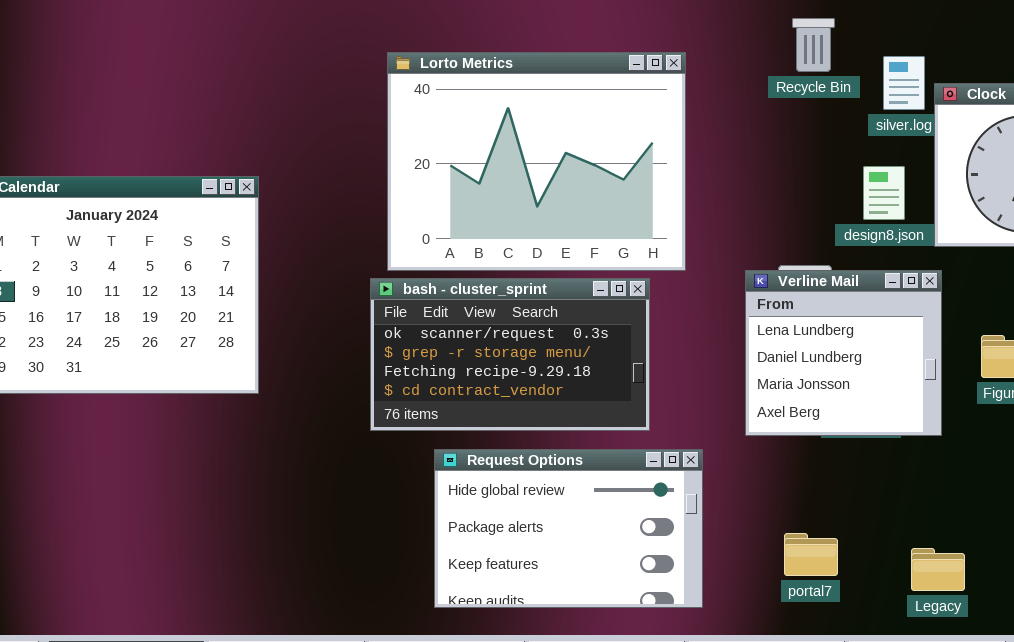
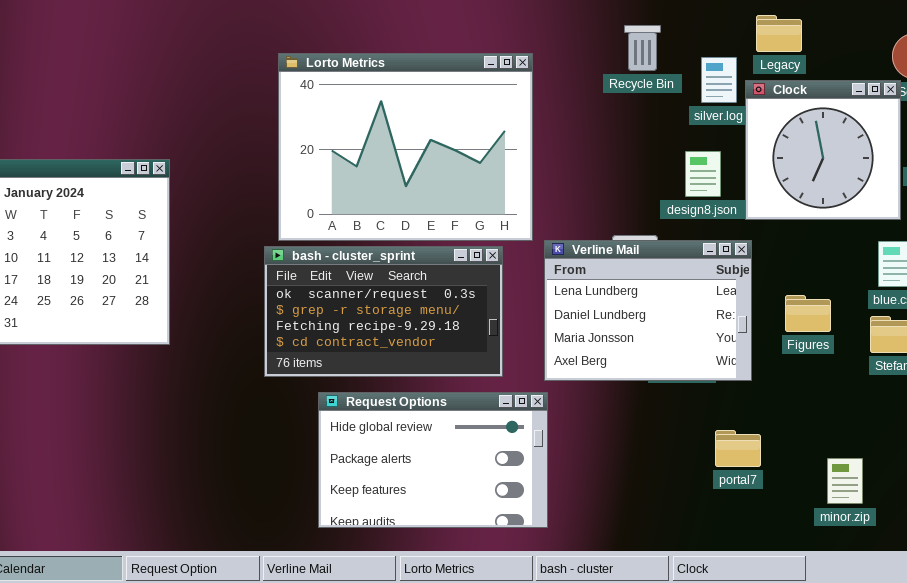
Verline Mail: [745,270,942,436] -> [544,240,752,381], resized
portal7: [784,533,838,576] -> [715,430,761,467], moved
Legacy: [911,548,965,591] -> [756,15,802,52], moved

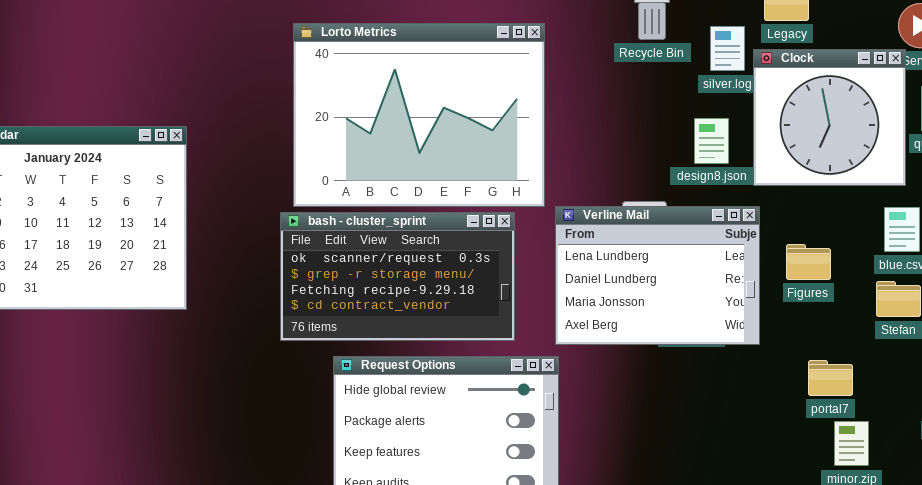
Figures: [785,295,831,332] -> [786,244,831,280], moved
portal7: [715,430,761,467] -> [808,360,853,396], moved

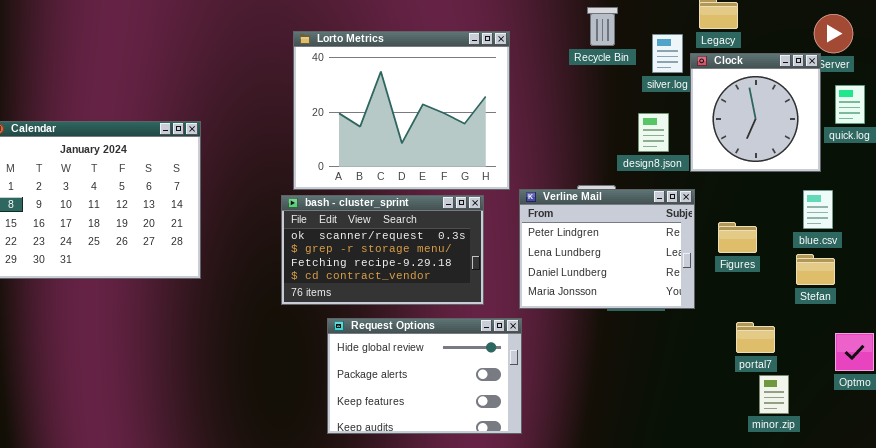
Verline Mail: [555,206,760,345] -> [519,189,695,309], scrolled up 1 row

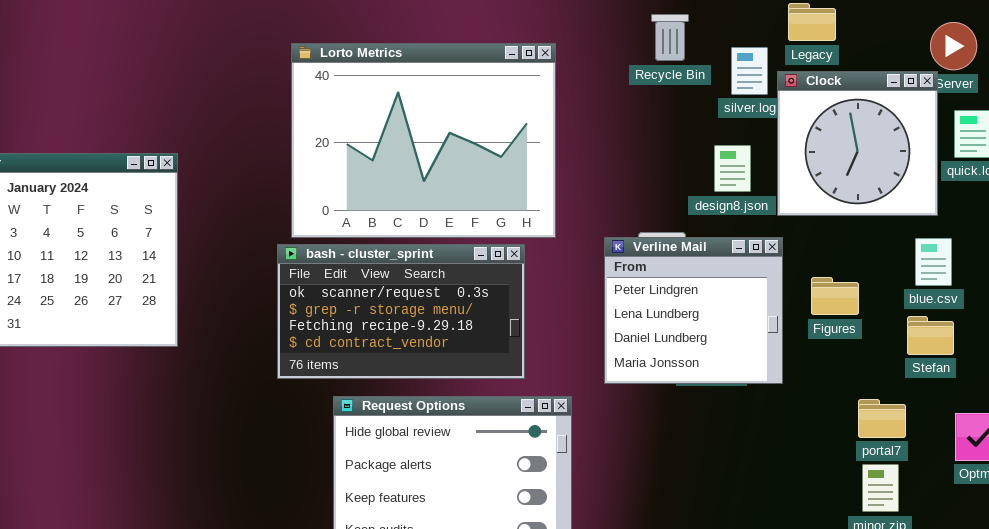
Verline Mail: [519,189,695,309] -> [604,237,783,384], resized
portal7: [736,322,775,353] -> [858,399,906,438], moved

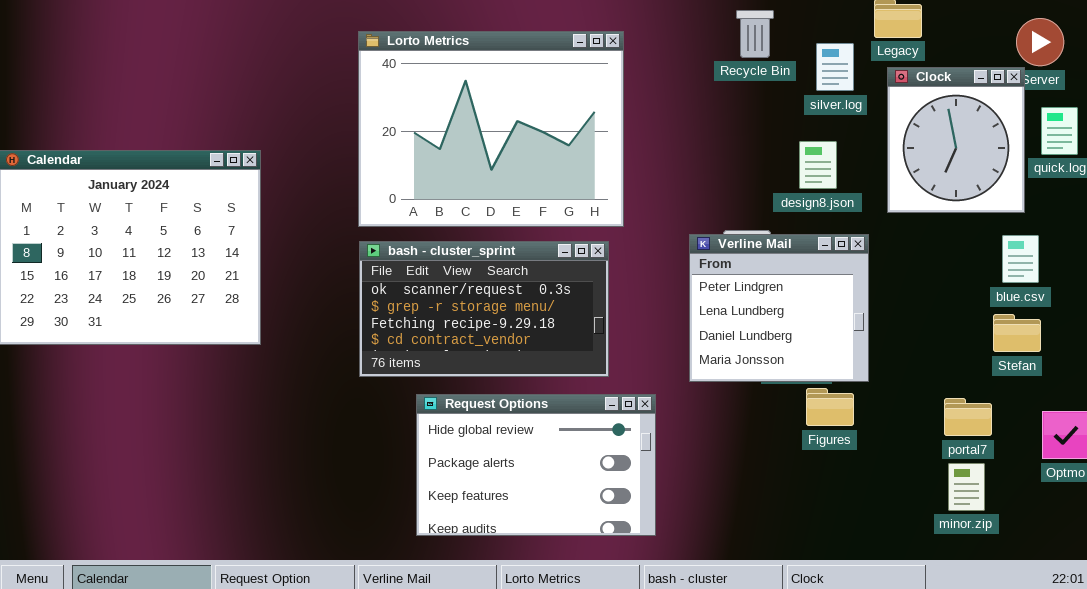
Lorto Metrics: [291,43,556,238] -> [358,31,624,227], moved
Clock: [777,71,938,216] -> [887,67,1025,213], resized
Figures: [811,277,859,315] -> [806,388,854,426], moved

